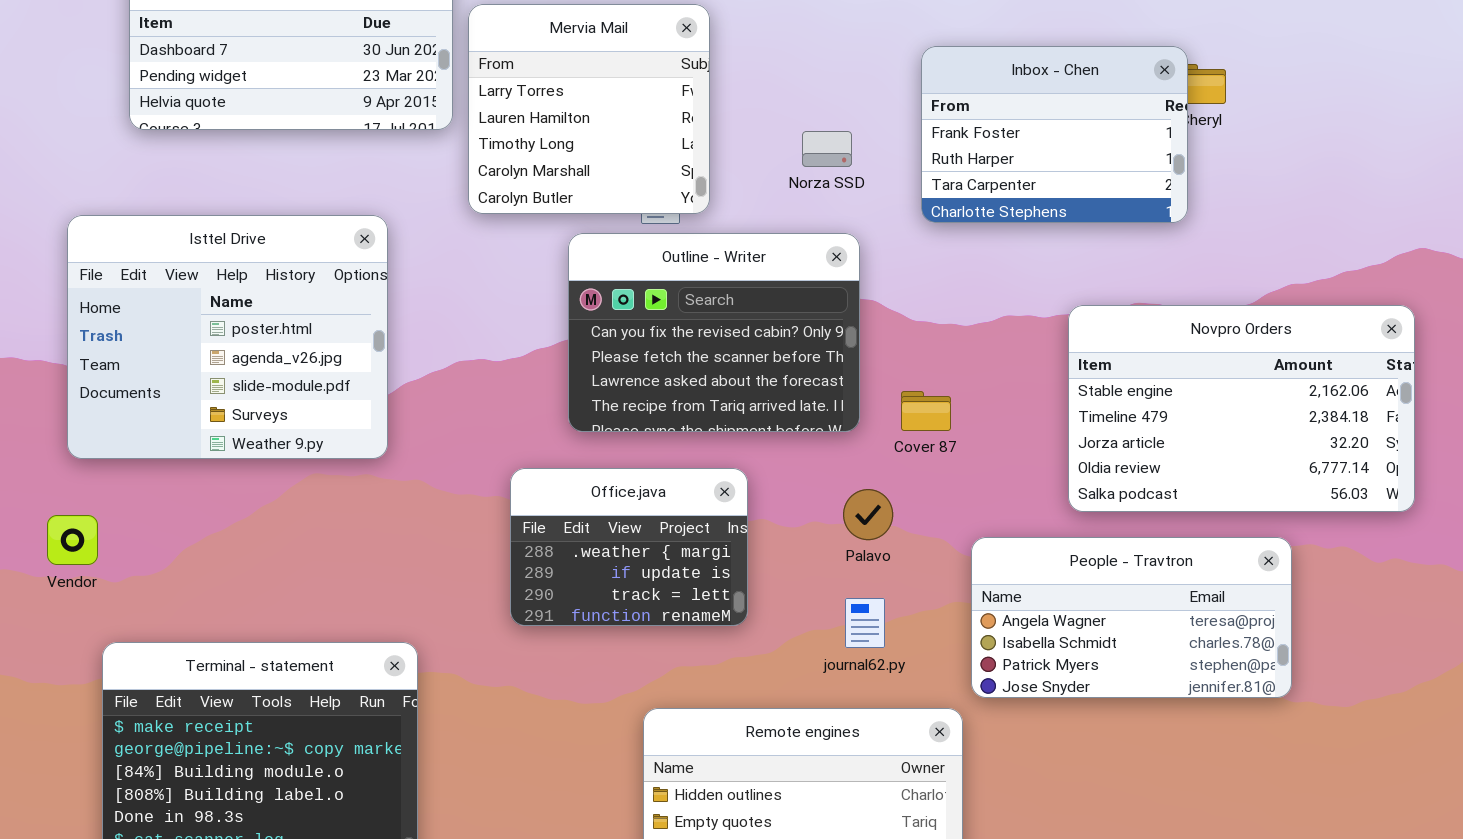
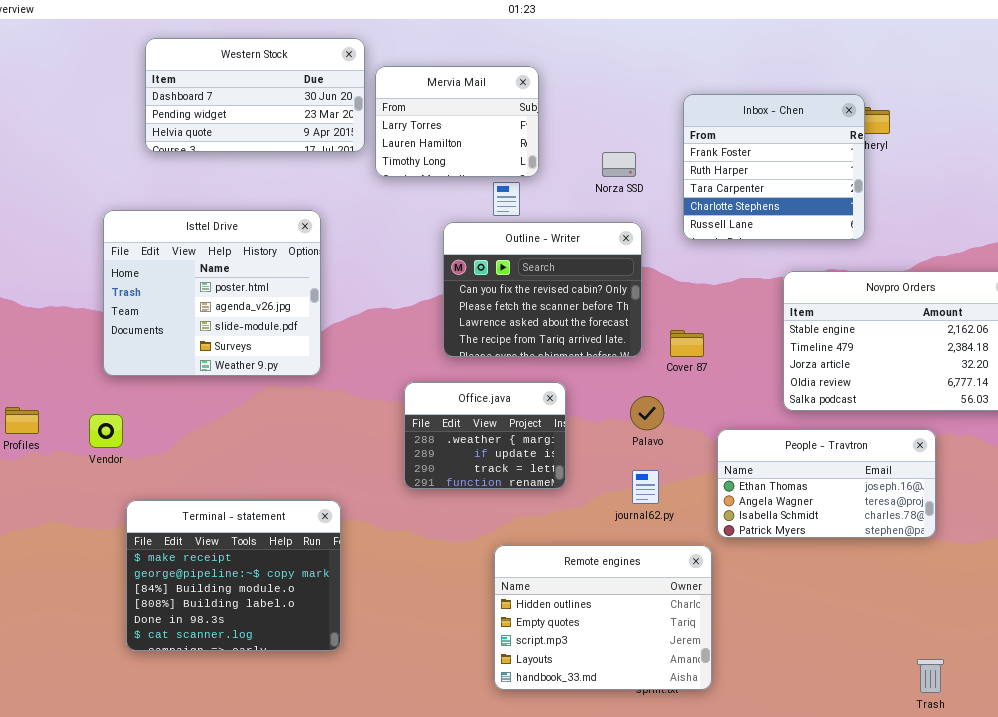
Mervia Mail: [468,4,710,214] -> [375,66,539,177], resized
Inbox - Chen: [921,46,1188,223] -> [683,94,865,240], resized
People - Travtron: [971,537,1292,698] -> [717,429,936,538], scrolled up 1 row

